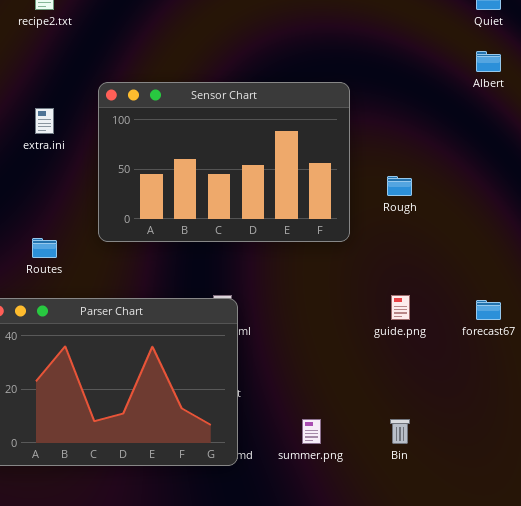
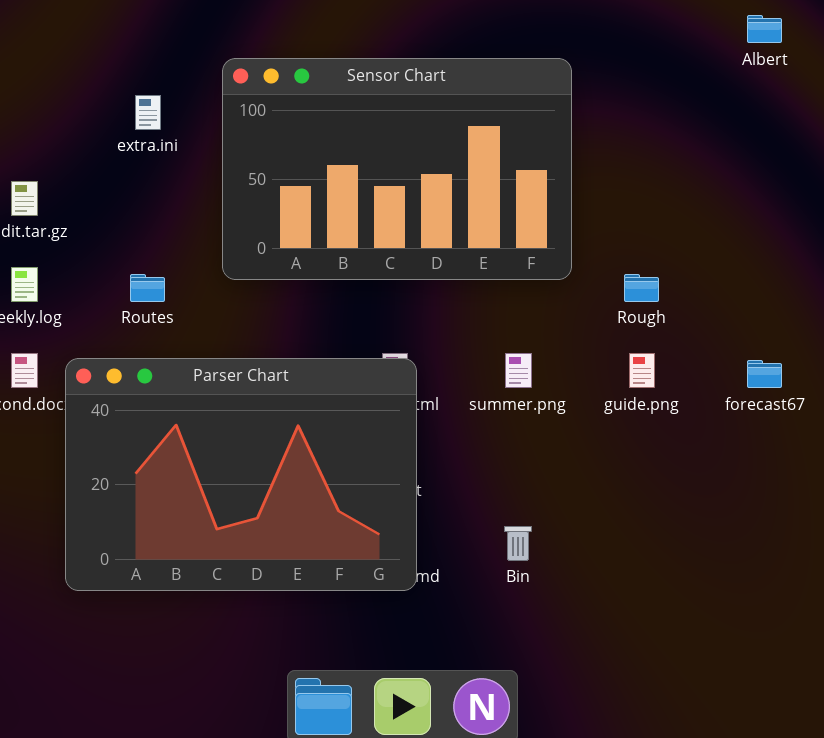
Rough: [387,176,412,196] -> [624,274,659,302], moved
summer.png: [302,419,321,444] -> [505,353,532,388], moved
Bin: [390,419,410,444] -> [504,526,532,561], moved

